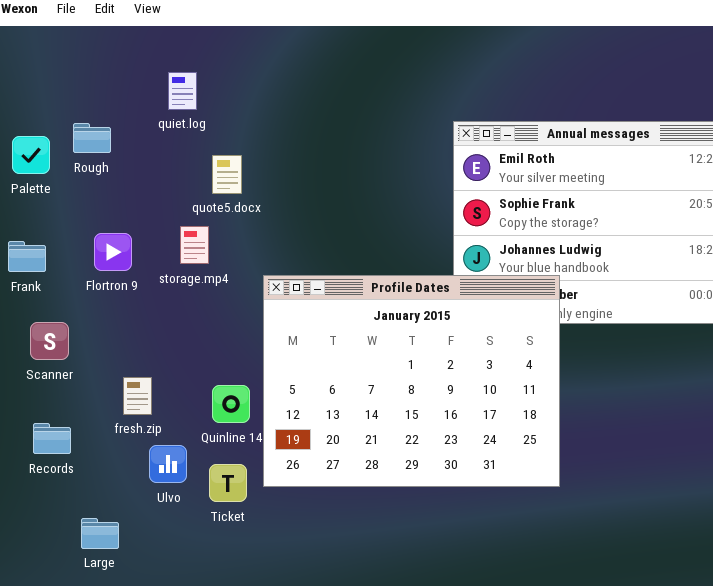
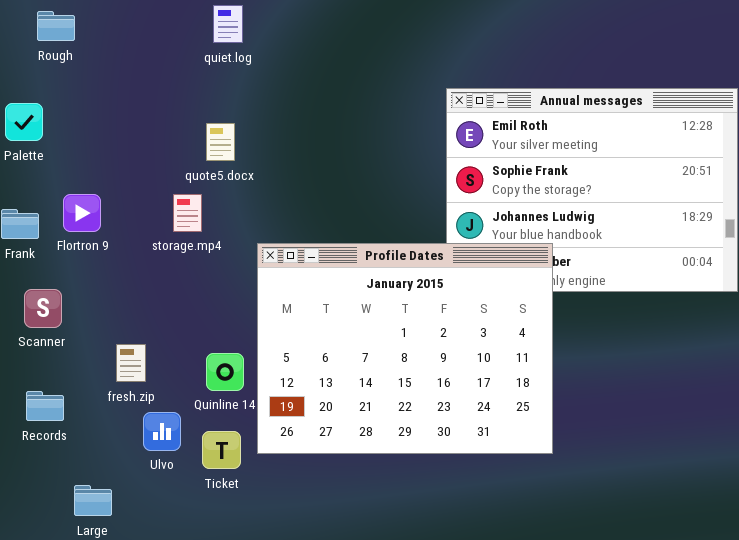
quiet.log: [168,72,197,110] -> [213,5,243,43], moved
Rough: [73,123,111,153] -> [37,11,75,41], moved
Flortron 9: [94,233,132,271] -> [63,194,101,232], moved

